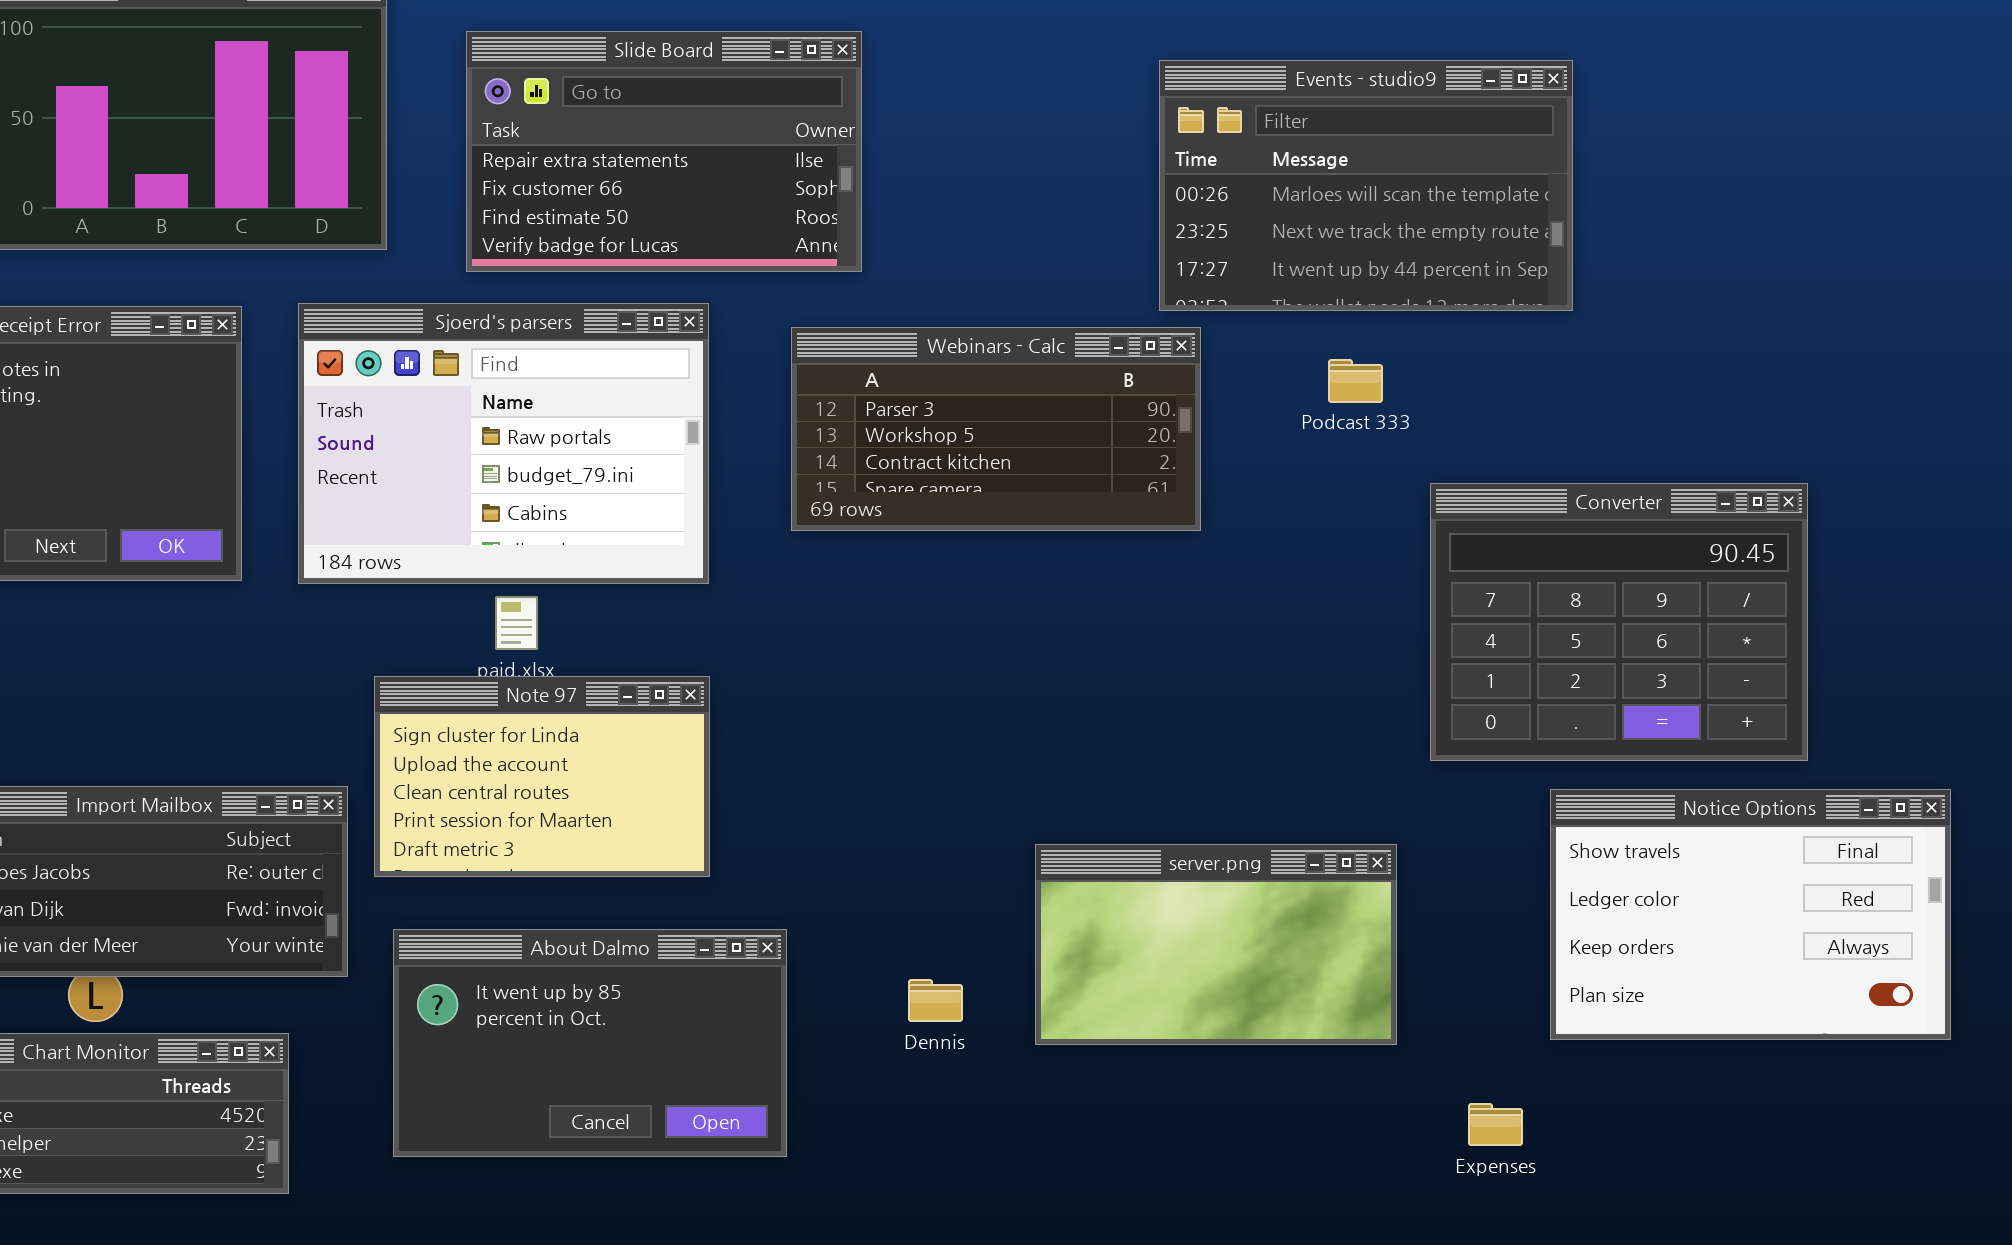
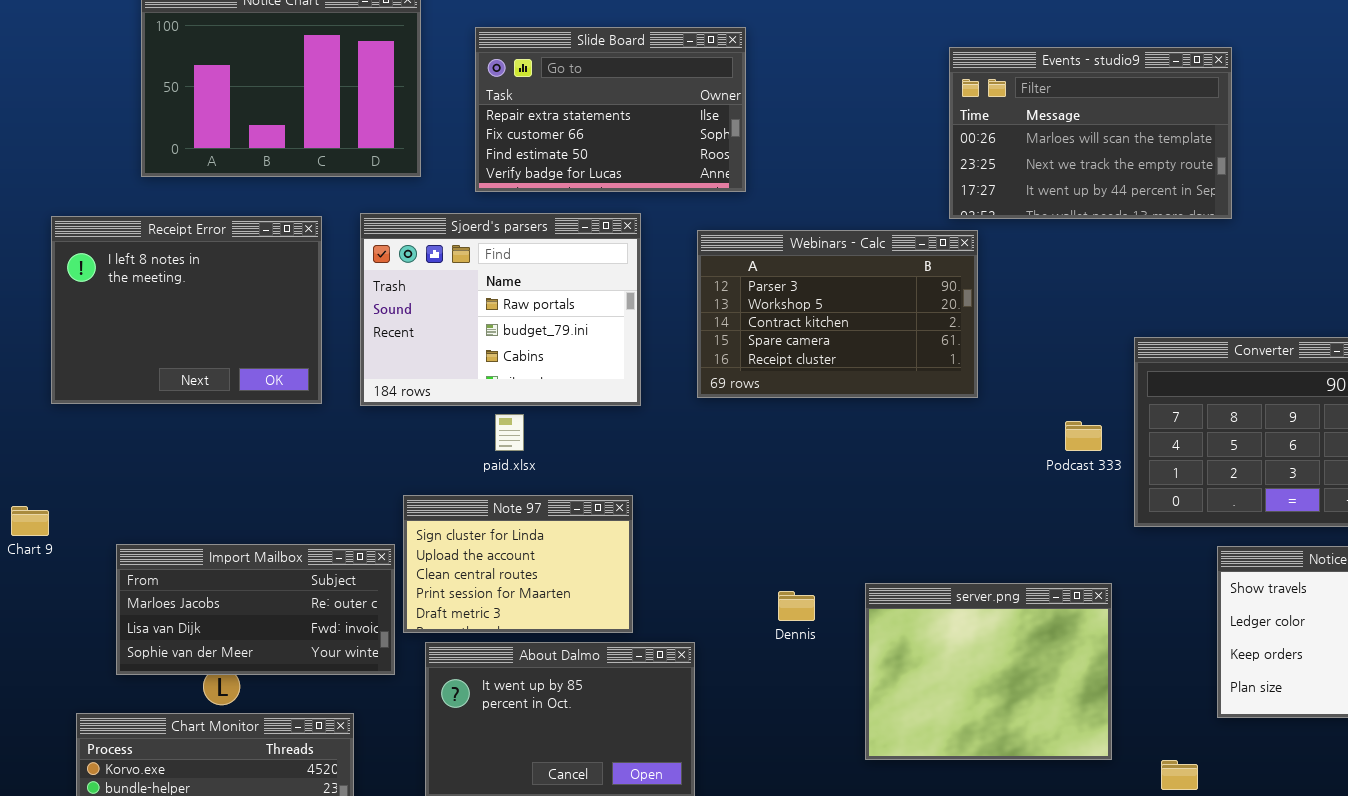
Webinars - Calc: [791,327,1201,531] -> [697,230,978,398], resized
Podcast 333: [1328,359,1383,403] -> [1065,421,1102,451], moved
Note 97: [374,676,710,877] -> [403,495,633,633], moved
server.png: [1035,844,1397,1045] -> [865,583,1112,760], resized
Dennis: [908,979,963,1022] -> [778,591,815,621], moved

